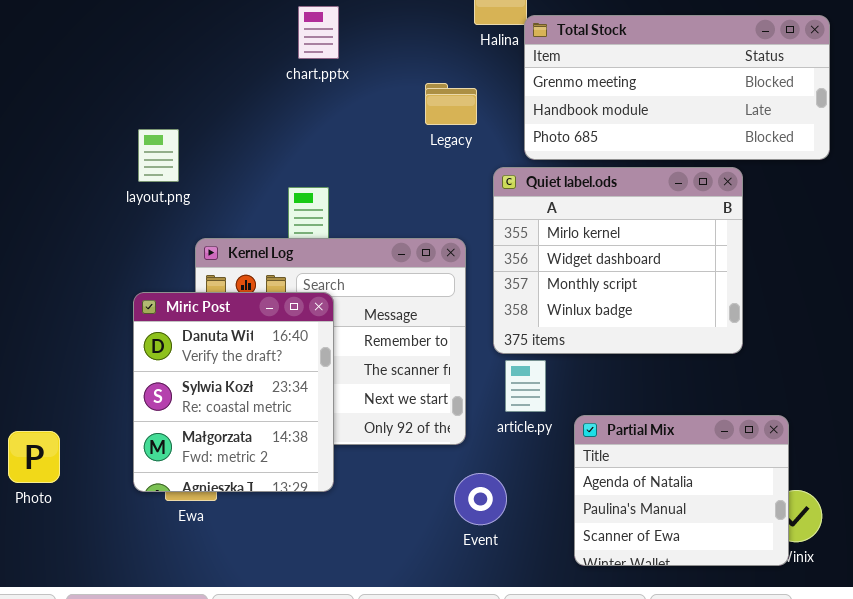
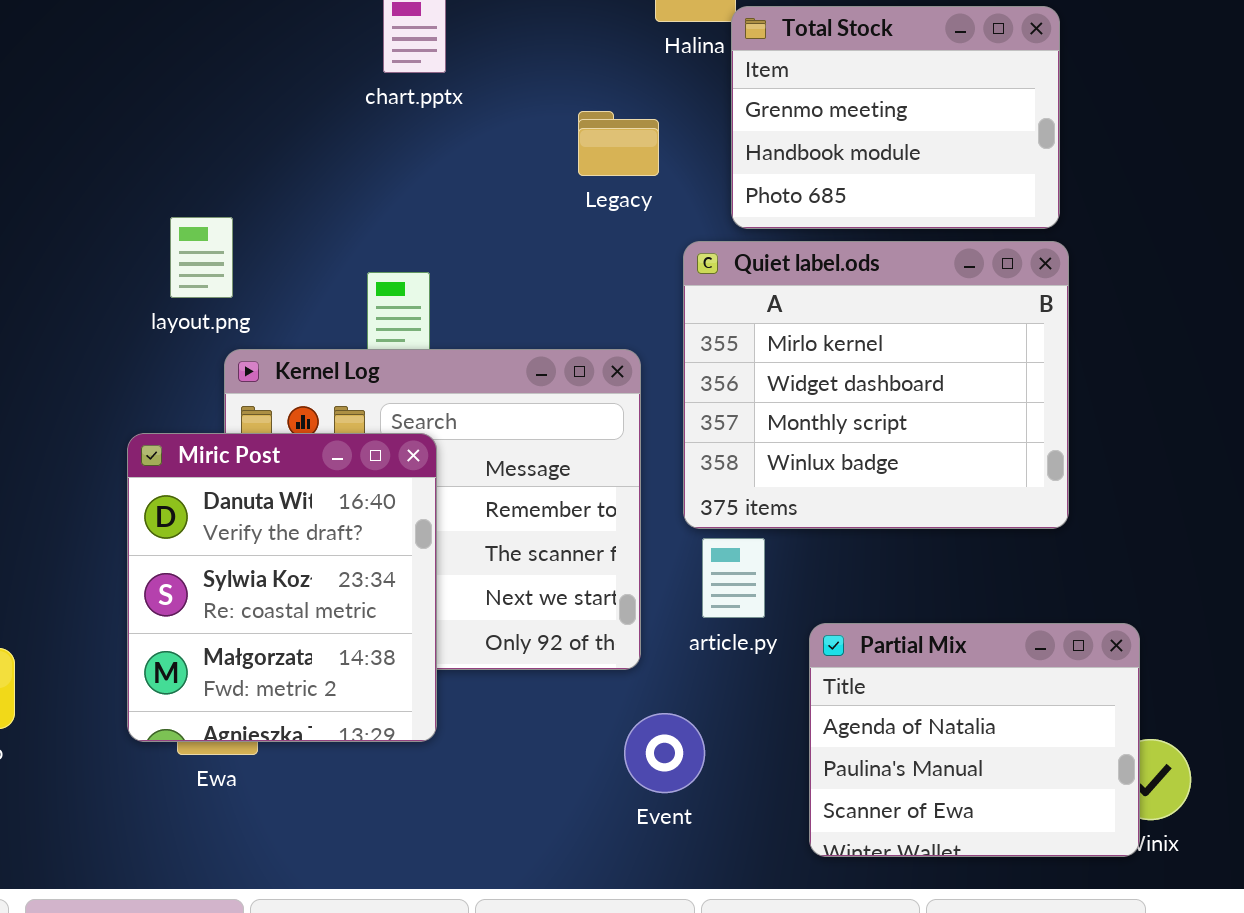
Total Stock: [524,15,830,160] -> [731,6,1060,229], resized
layout.png: [138,129,179,182] -> [170,217,233,298], moved

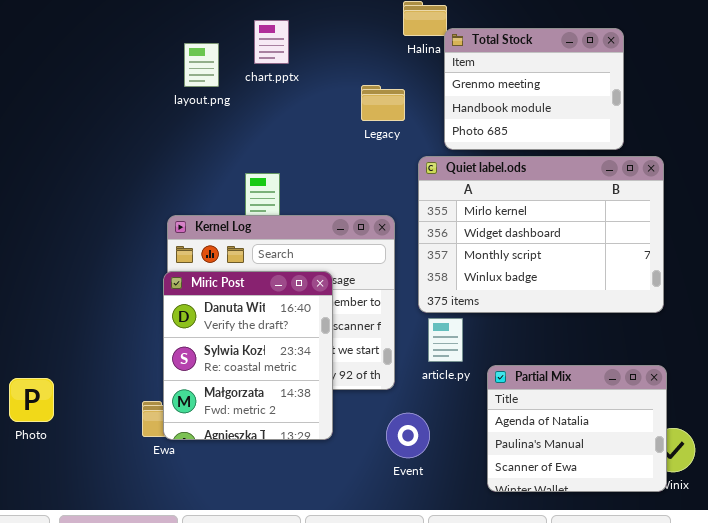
layout.png: [170,217,233,298] -> [184,43,219,87], moved
Quiet label.ods: [683,241,1069,529] -> [418,156,664,313], resized
Miric Post: [127,433,437,742] -> [163,271,333,440], moved

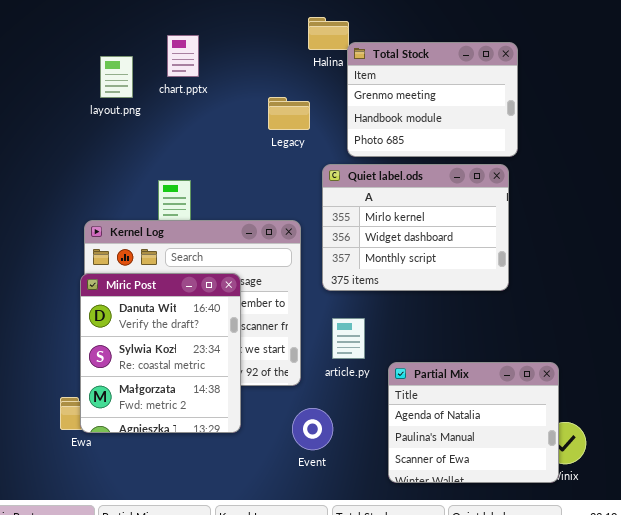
Quiet label.ods: [418,156,664,313] -> [322,164,509,291], resized

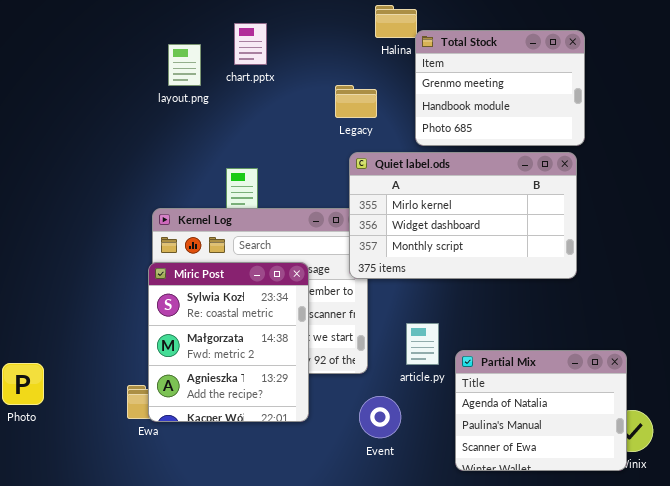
Quiet label.ods: [322,164,509,291] -> [349,152,577,279], resized
Miric Post: [80,273,241,433] -> [148,262,309,422], scrolled down 1 row
article.py: [332,318,365,359] -> [406,323,439,365], moved

